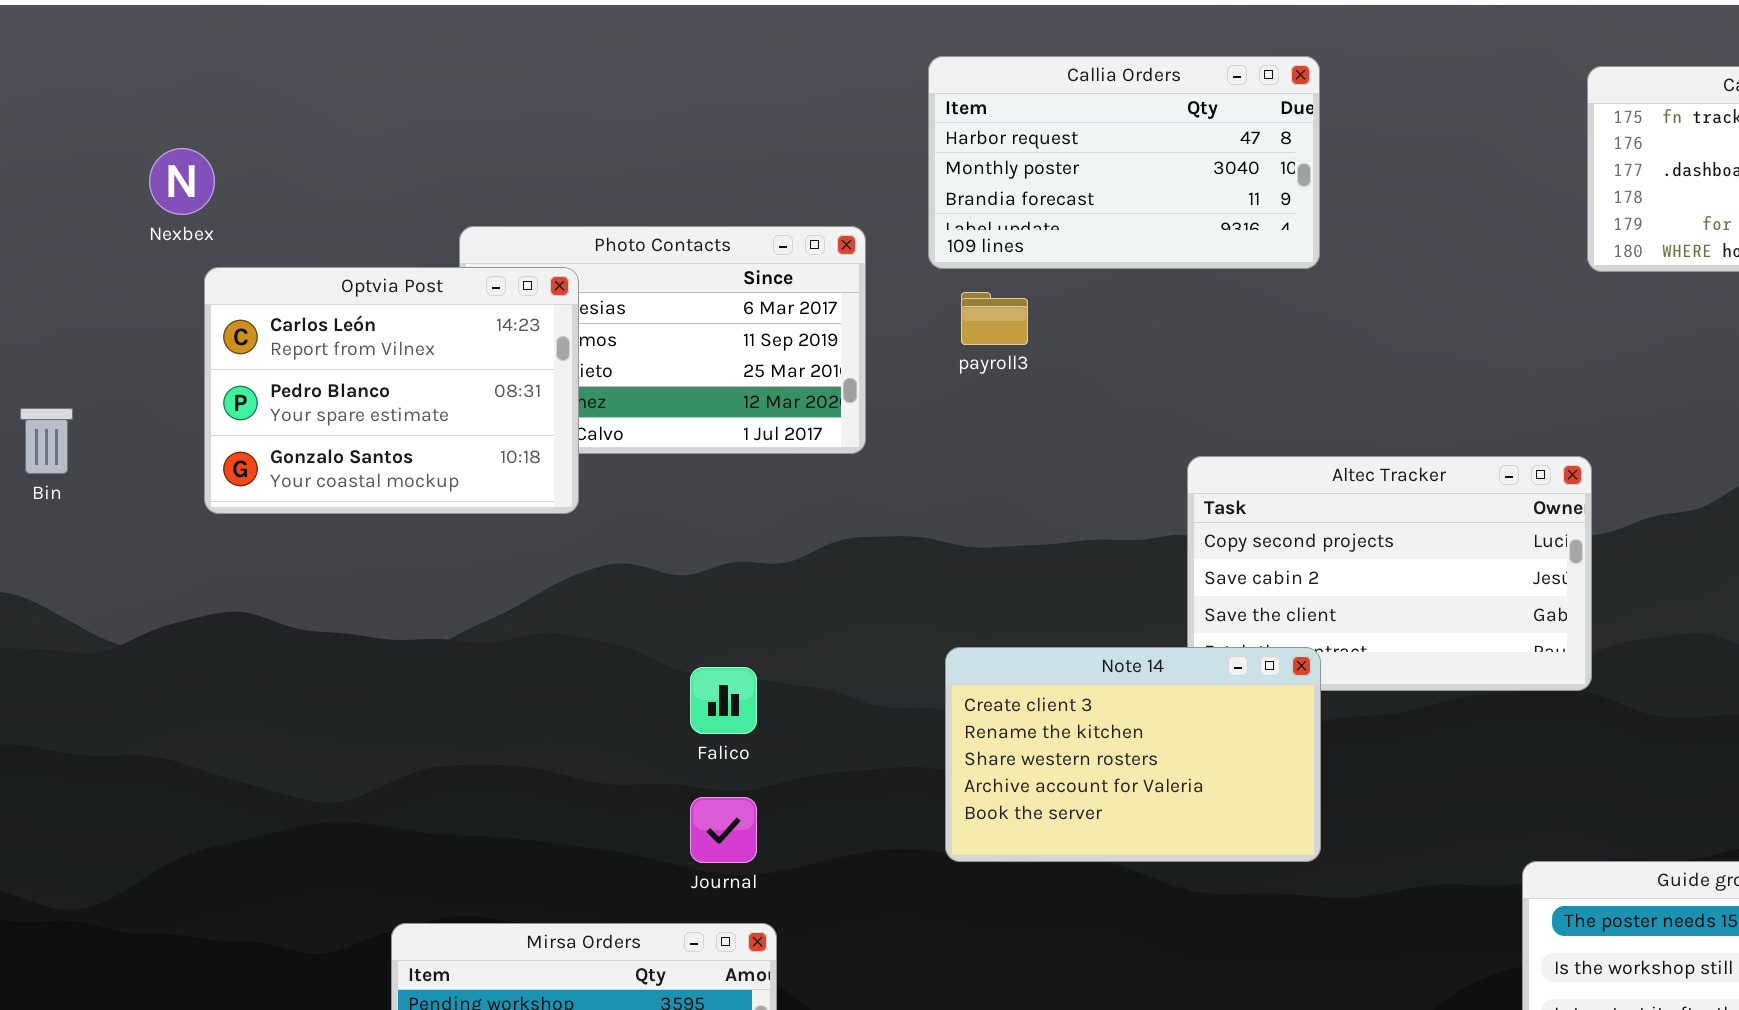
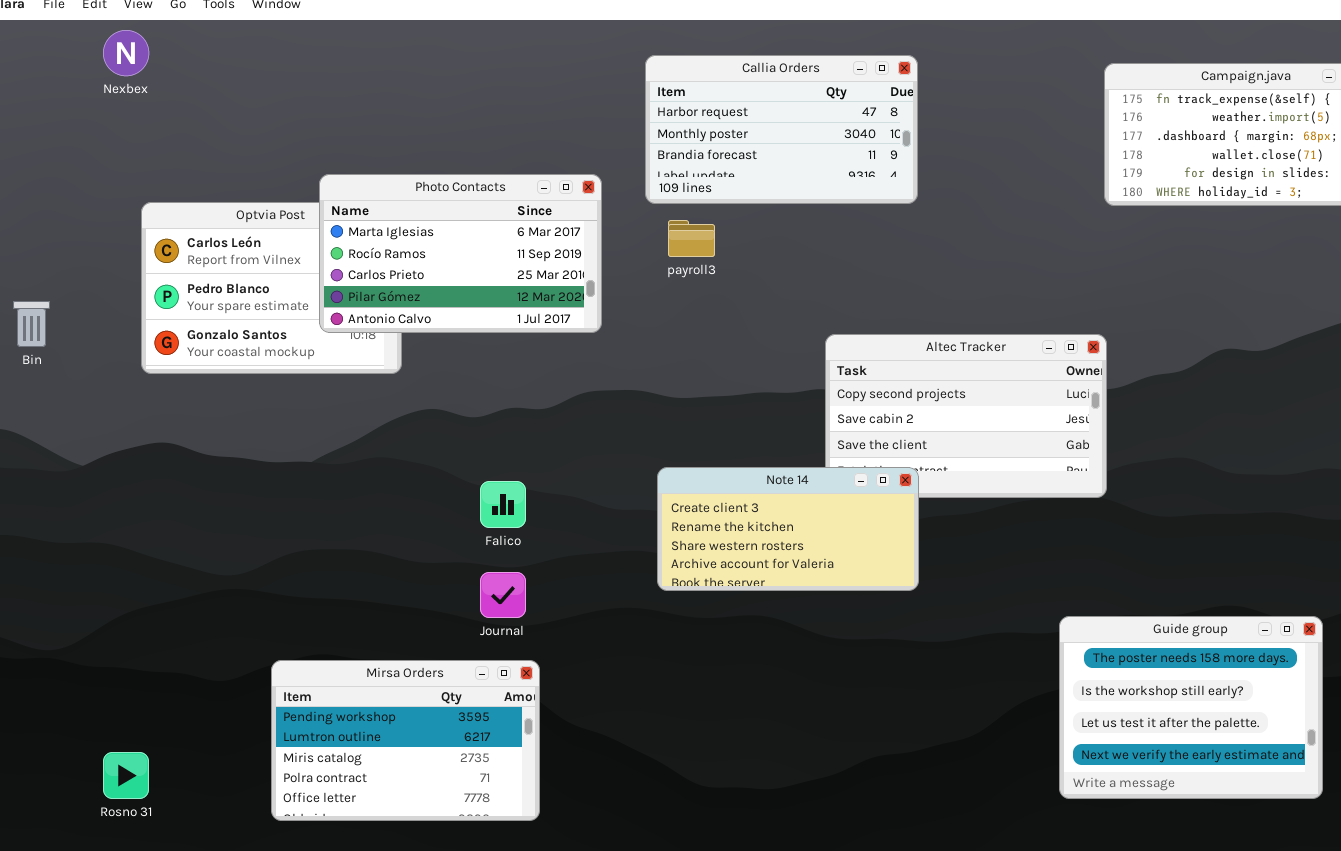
Nexbex: [149,148,215,215] -> [103,30,149,76], moved
Photo Contacts: [459,226,866,454] -> [319,174,602,333], raised
Note 14: [945,647,1321,862] -> [657,467,919,591], resized

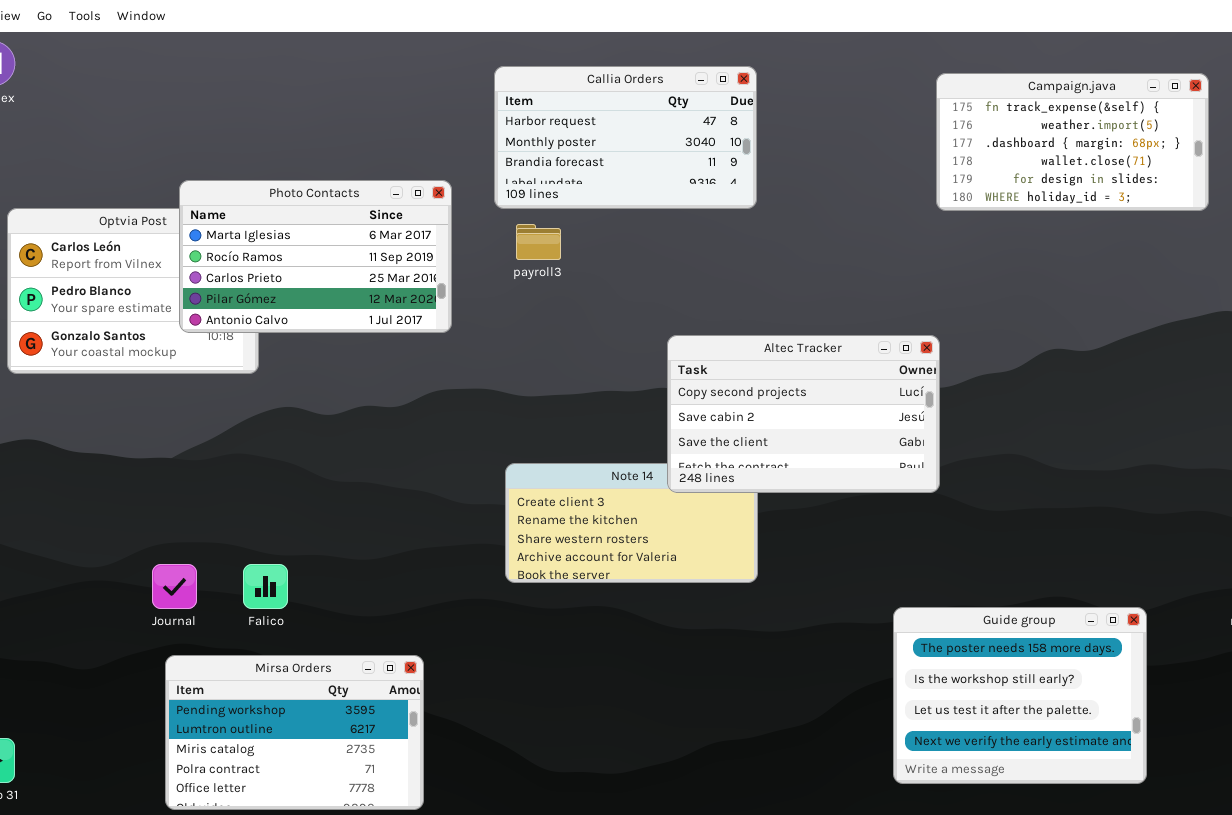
Altec Tracker: [825,334,1107,498] -> [667,335,940,493], raised
Falico: [480,481,526,528] -> [243,564,288,609], moved
Journal: [480,572,526,618] -> [152,564,197,609], moved
Mirsa Orders: [271,660,540,821] -> [165,655,424,810], moved

